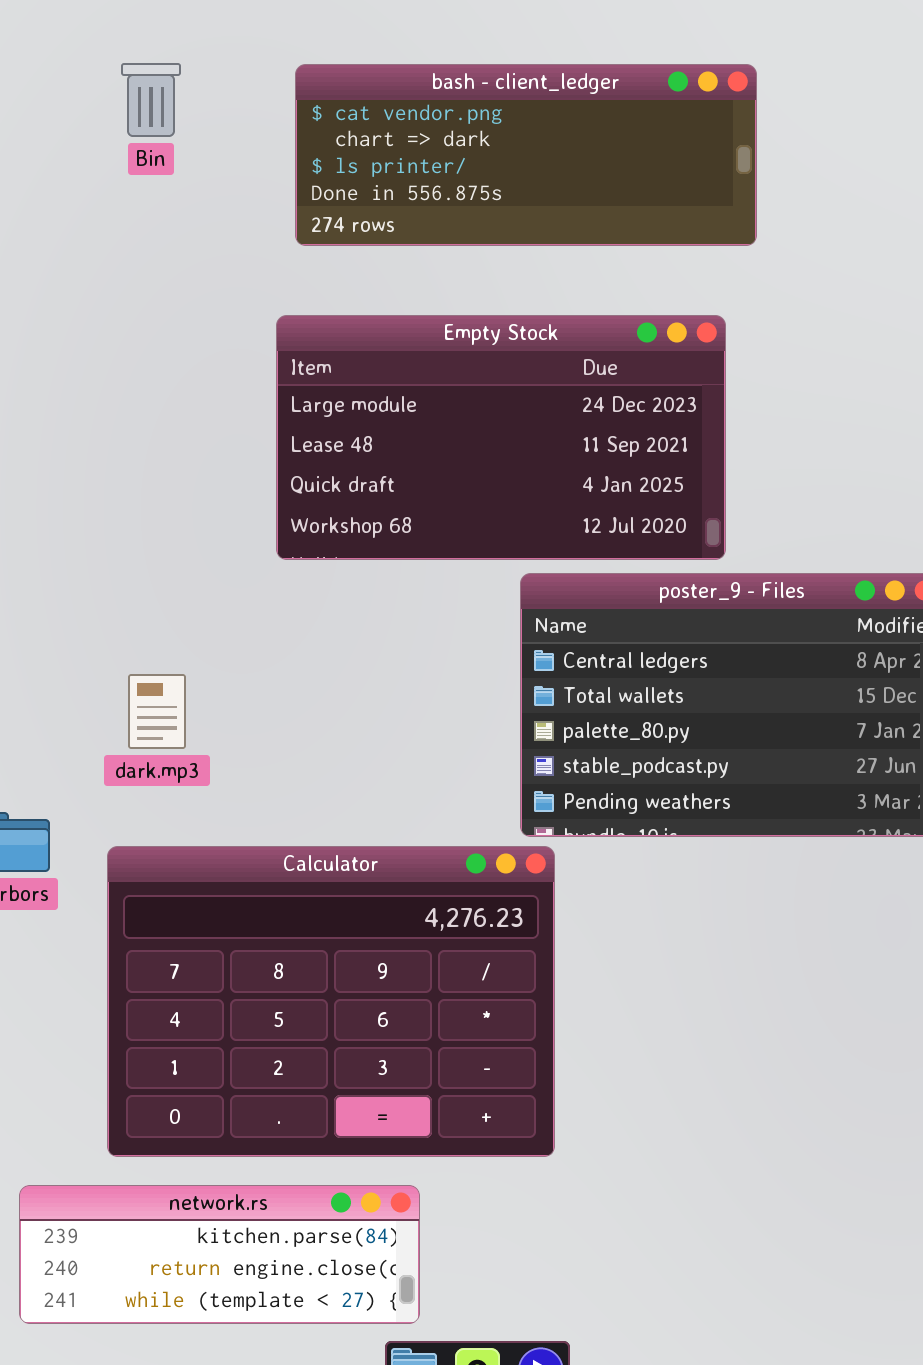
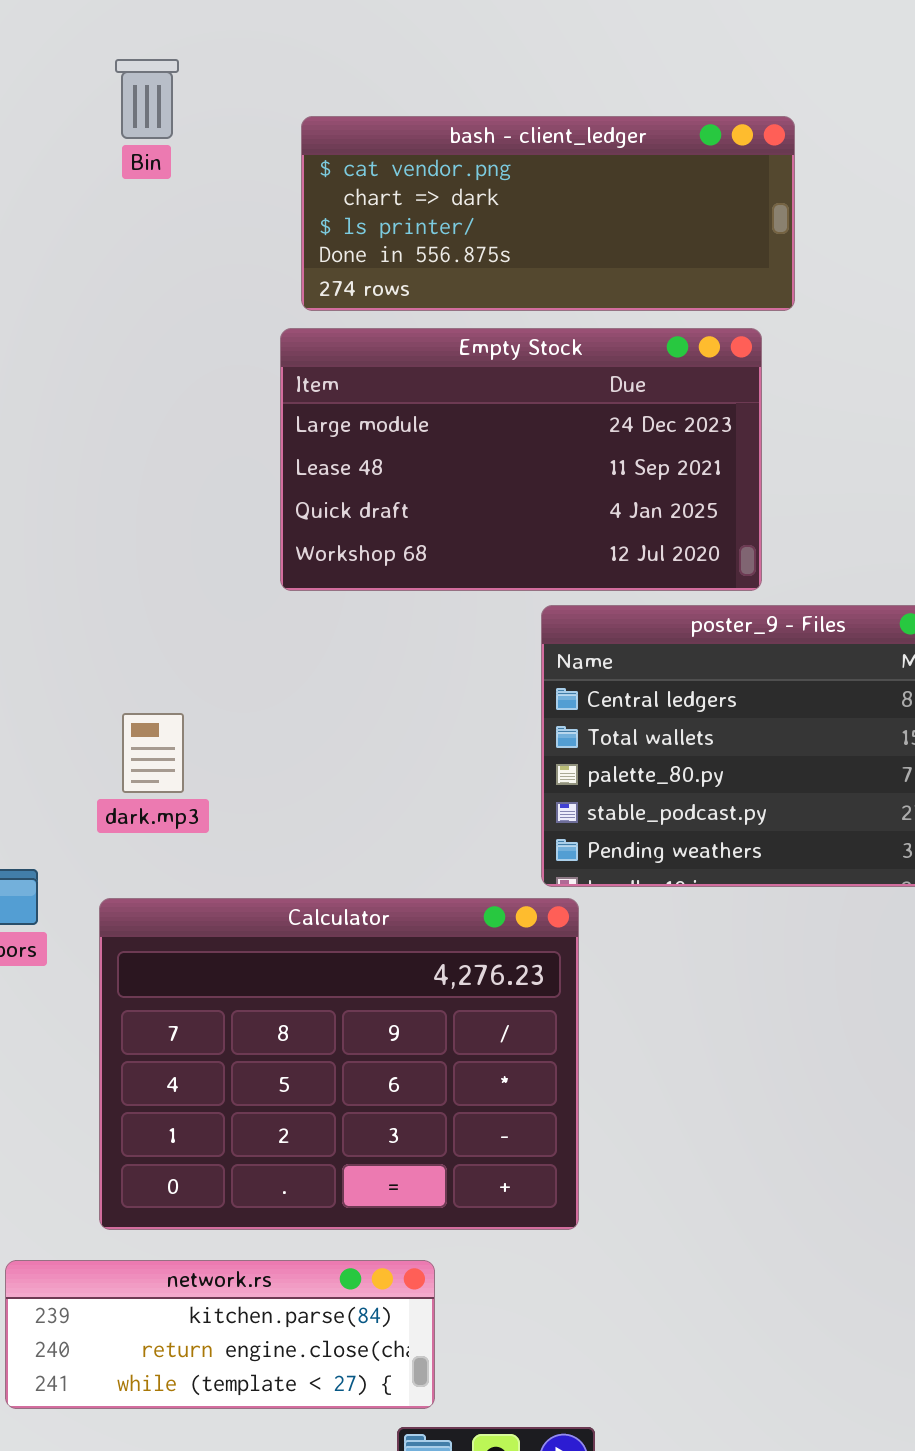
bash - client_ledger: [295,64,757,246] -> [301,116,795,311], moved

